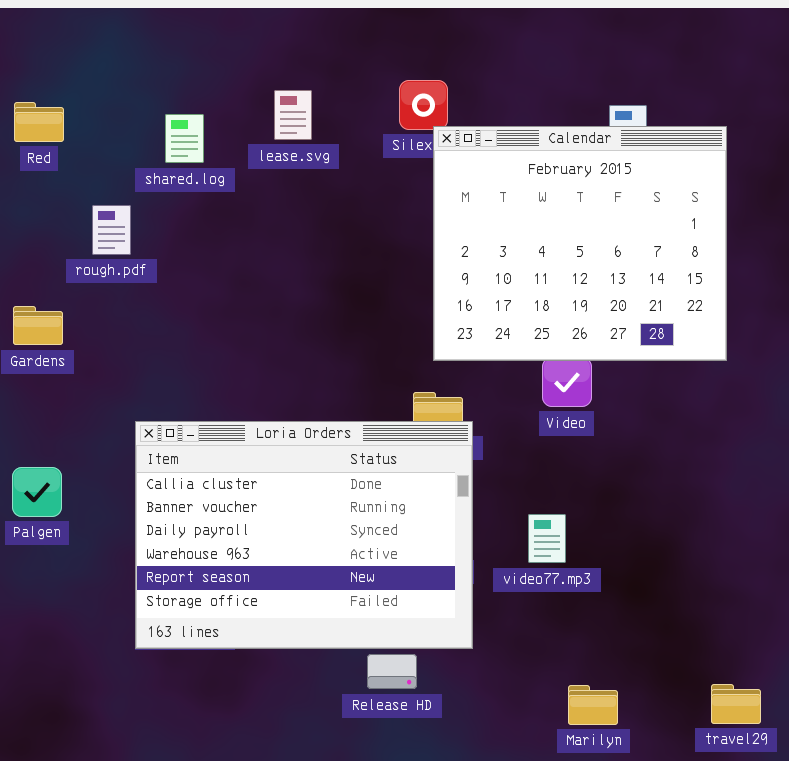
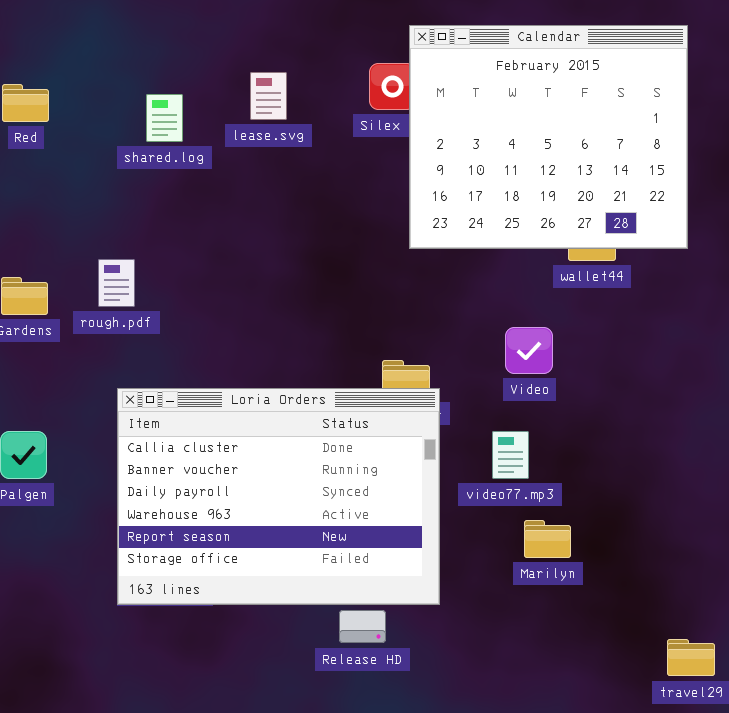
Calendar: [433,126,727,361] -> [409,25,688,249], moved
rough.pdf: [92,205,131,255] -> [98,259,135,307], moved
video77.mp3: [528,514,566,563] -> [492,431,529,479], moved
Marilyn: [568,685,618,725] -> [524,520,571,558], moved

